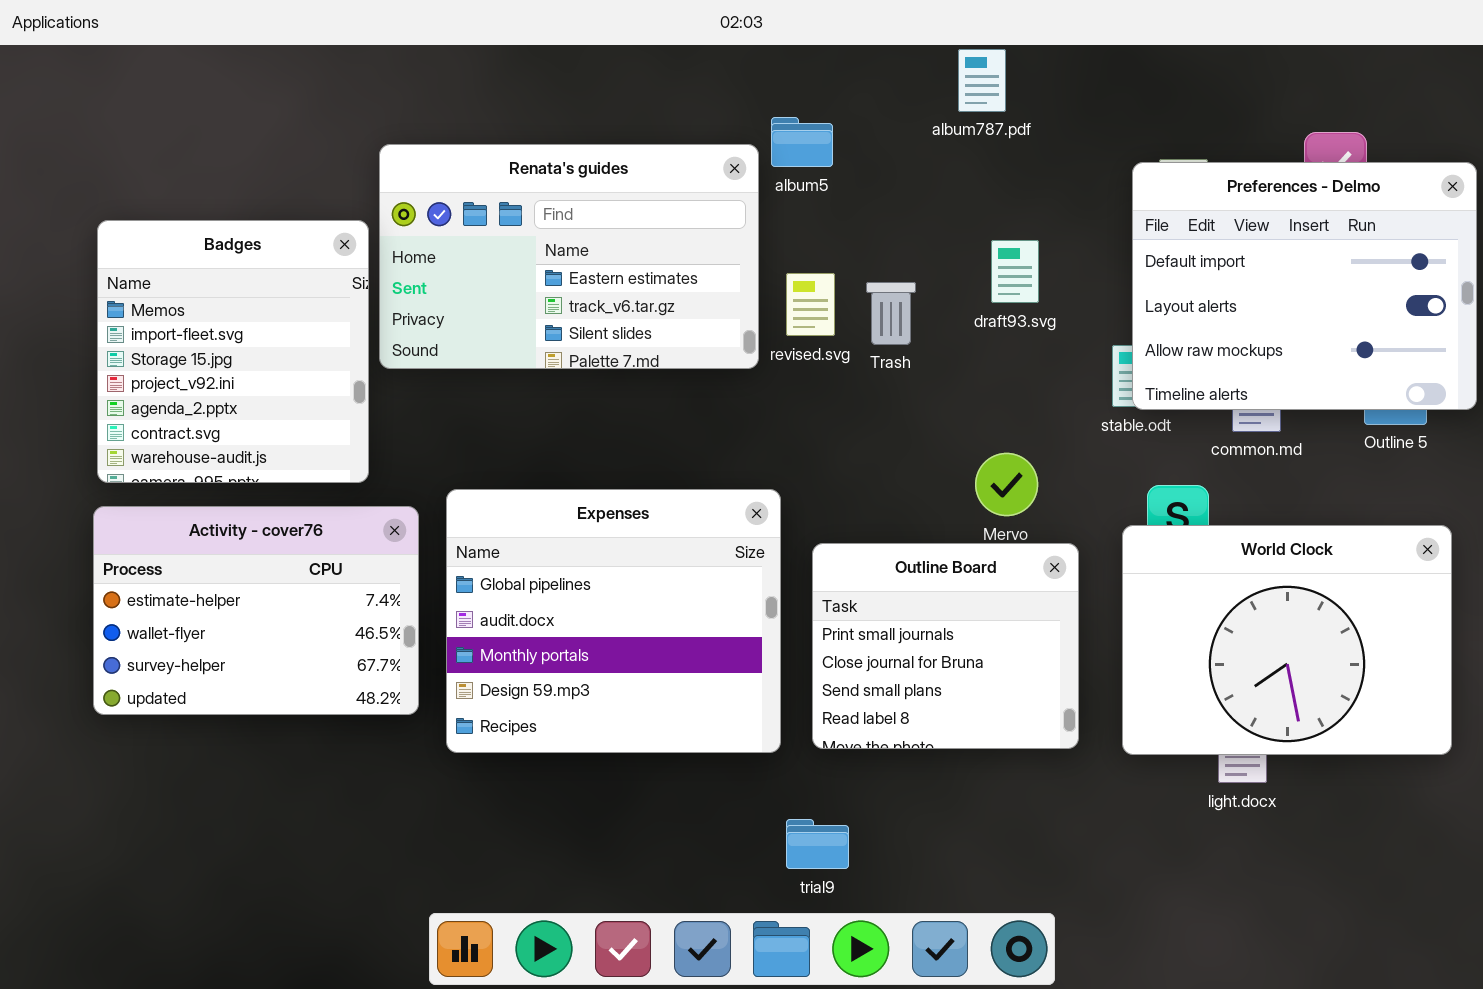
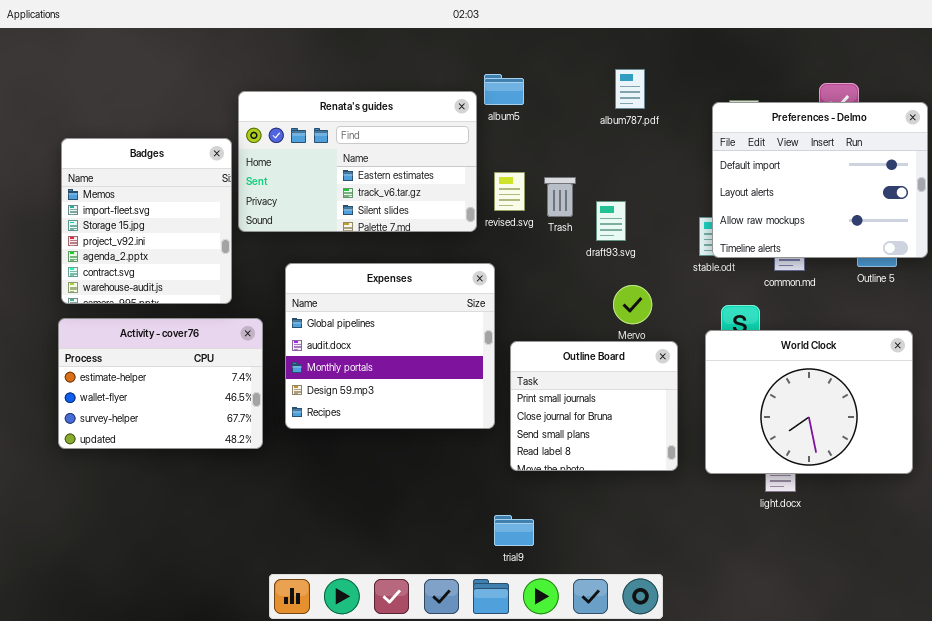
album787.pdf: [958,49,1006,112] -> [615,69,645,109], moved
draft93.svg: [991,240,1039,303] -> [596,201,626,241], moved
Expenses: [446,489,781,753] -> [285,263,495,429], moved

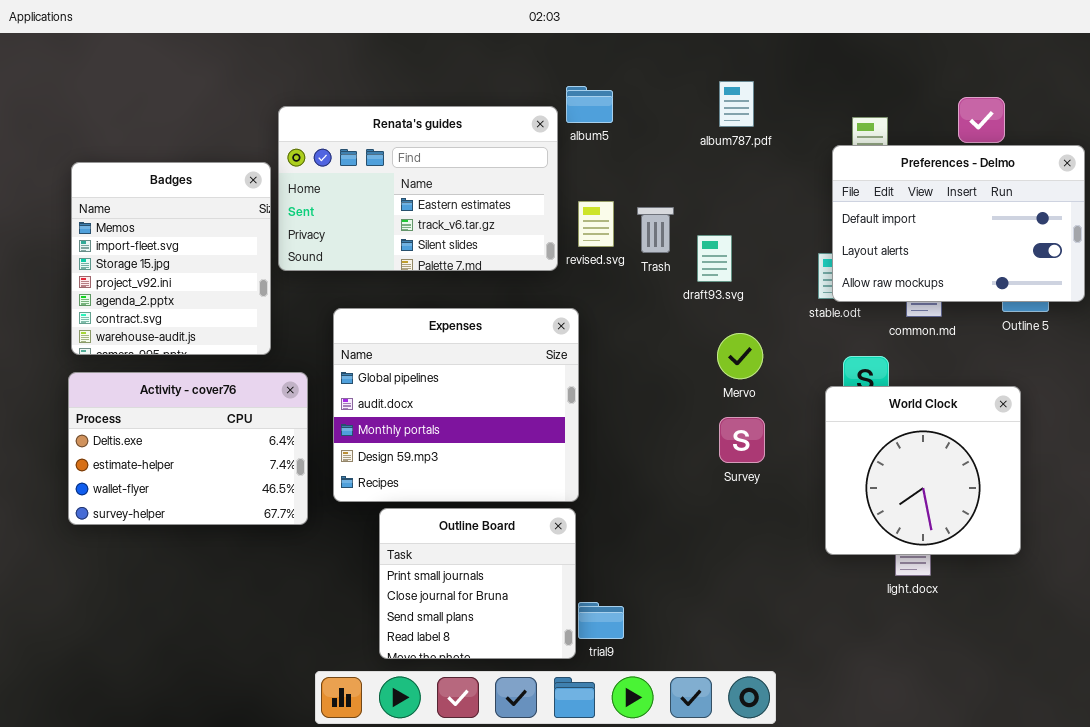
Preferences - Delmo: [712,102,928,258] -> [832,145,1085,302], resized
Activity - cover76: [58,318,263,449] -> [68,372,308,525], scrolled up 1 row
World Clock: [705,330,913,474] -> [825,386,1021,555], resized
Outline Board: [510,341,678,471] -> [379,508,576,659], moved

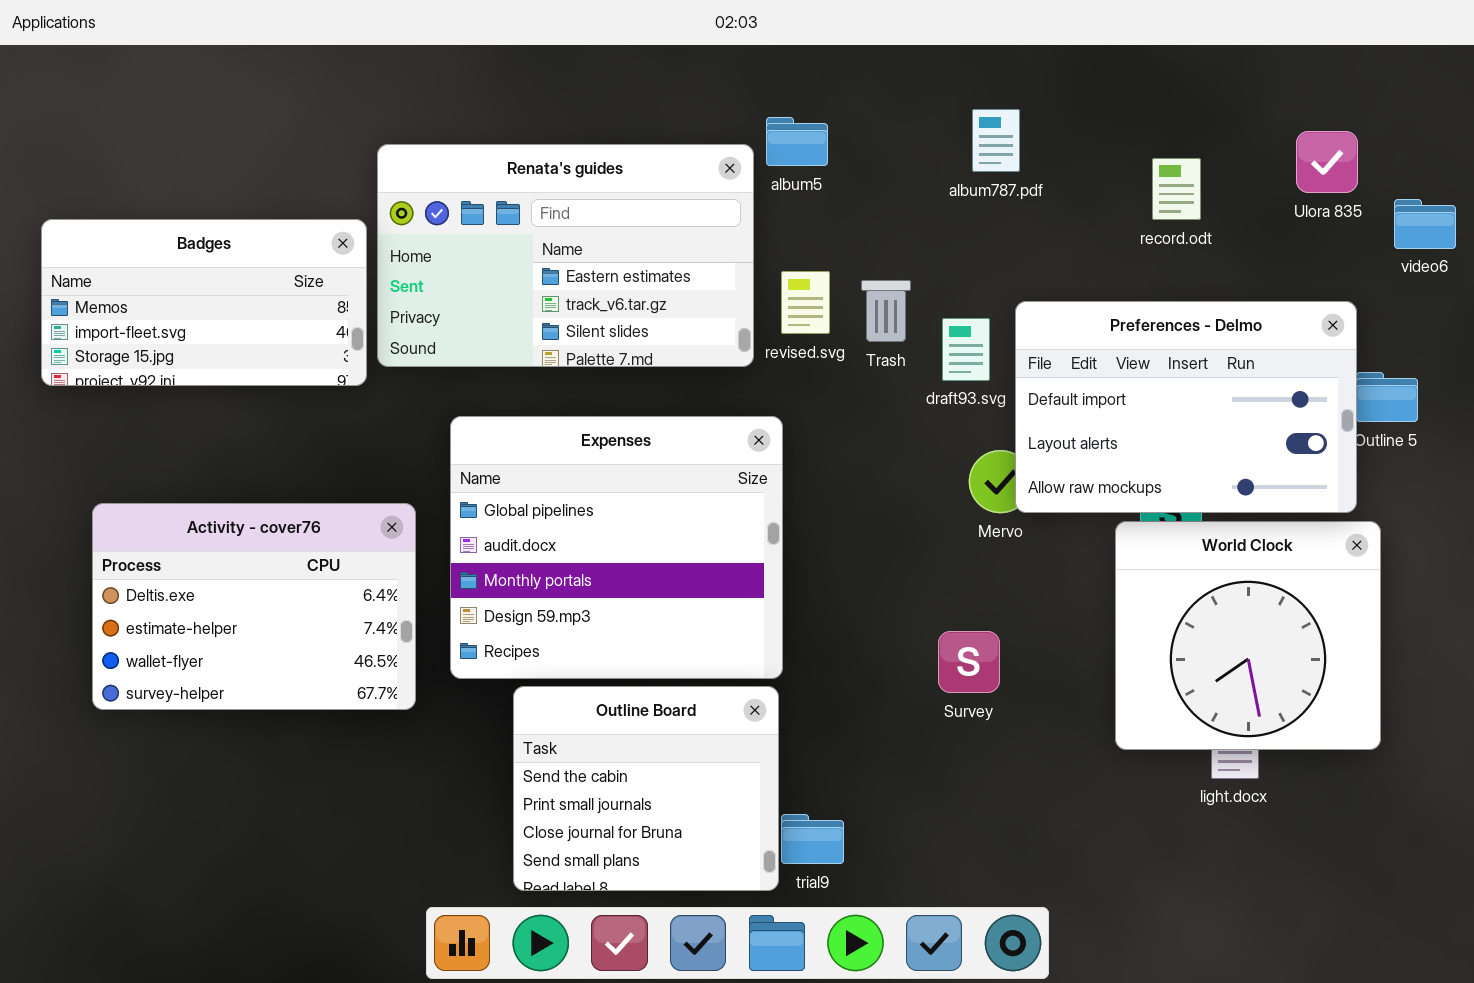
Preferences - Delmo: [832,145,1085,302] -> [1015,301,1357,513], moved
Badges: [71,162,271,355] -> [41,219,367,386], resized
Survey: [719,417,765,463] -> [938,631,1000,693], moved
Outline Board: [379,508,576,659] -> [513,686,779,891], scrolled up 1 row

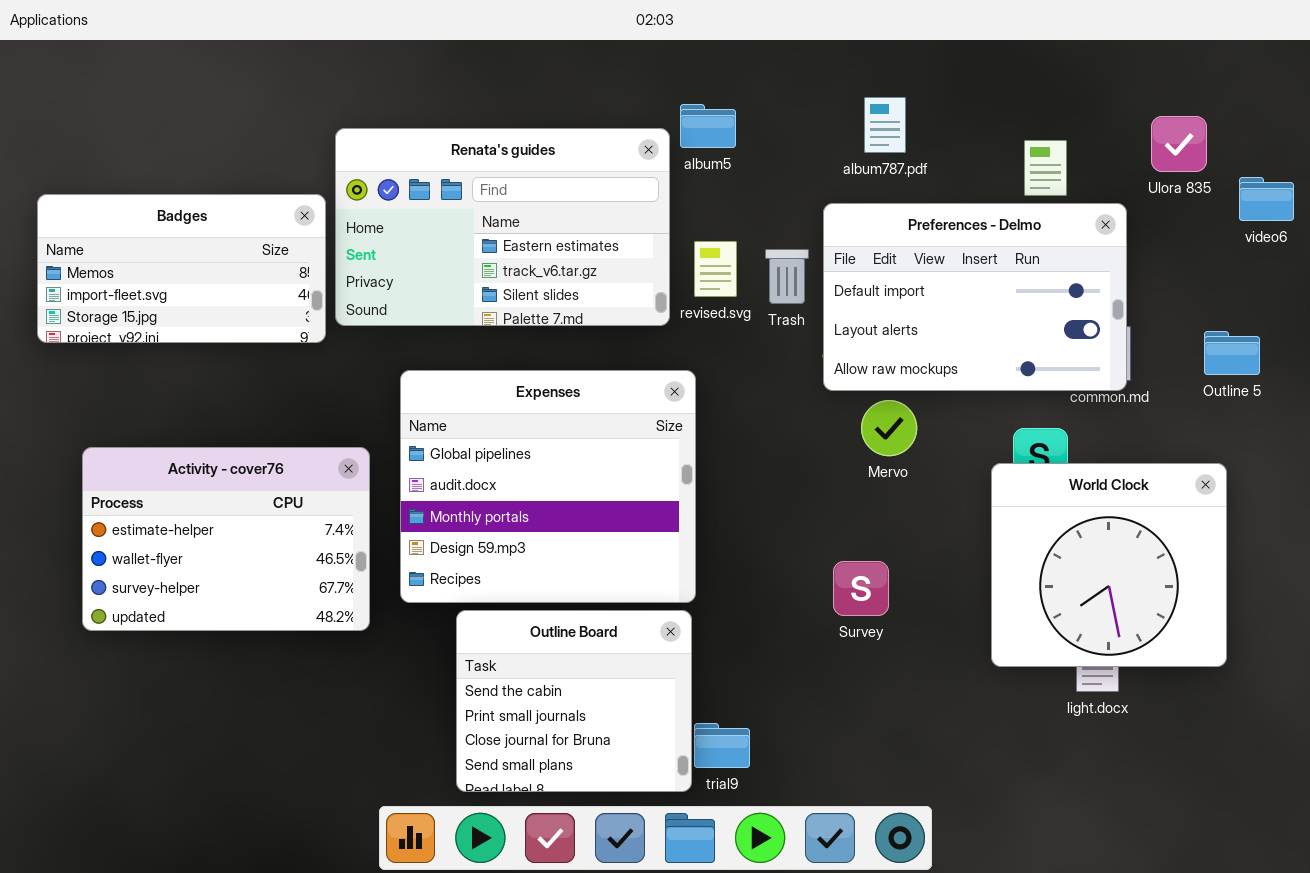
Preferences - Delmo: [1015,301,1357,513] -> [823,203,1127,391], moved
Activity - cover76: [92,503,416,710] -> [82,447,370,631], scrolled down 1 row

